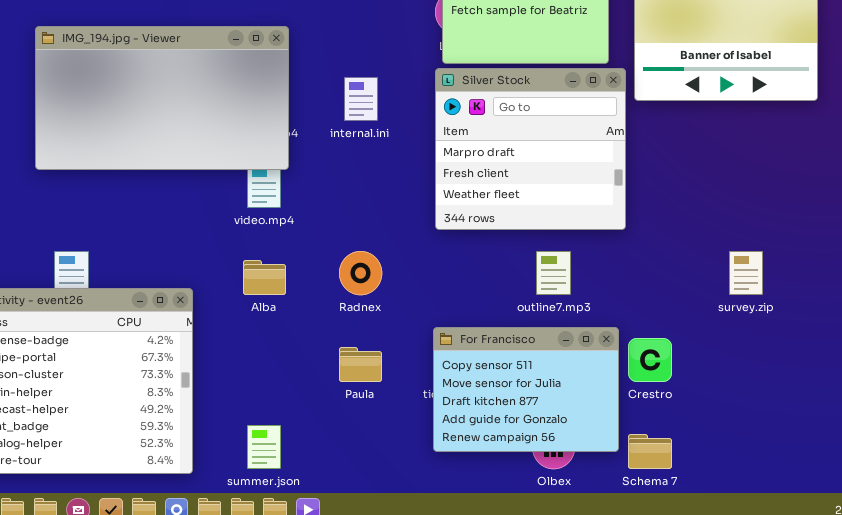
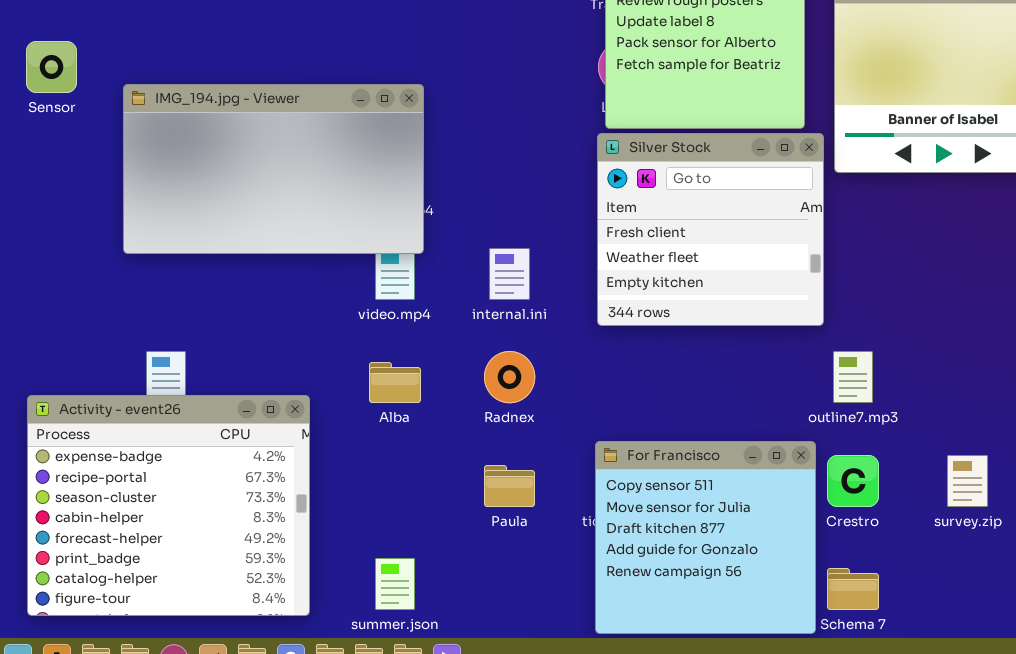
Silver Stock: [435,68,626,230] -> [597,133,824,326], scrolled down 1 row
internal.ini: [344,77,378,121] -> [489,248,530,300], moved
outline7.mp3: [536,251,571,295] -> [833,351,873,403], moved
survey.zip: [729,251,763,295] -> [947,455,988,507], moved
For Francisco: [433,327,619,452] -> [595,441,816,634], resized

